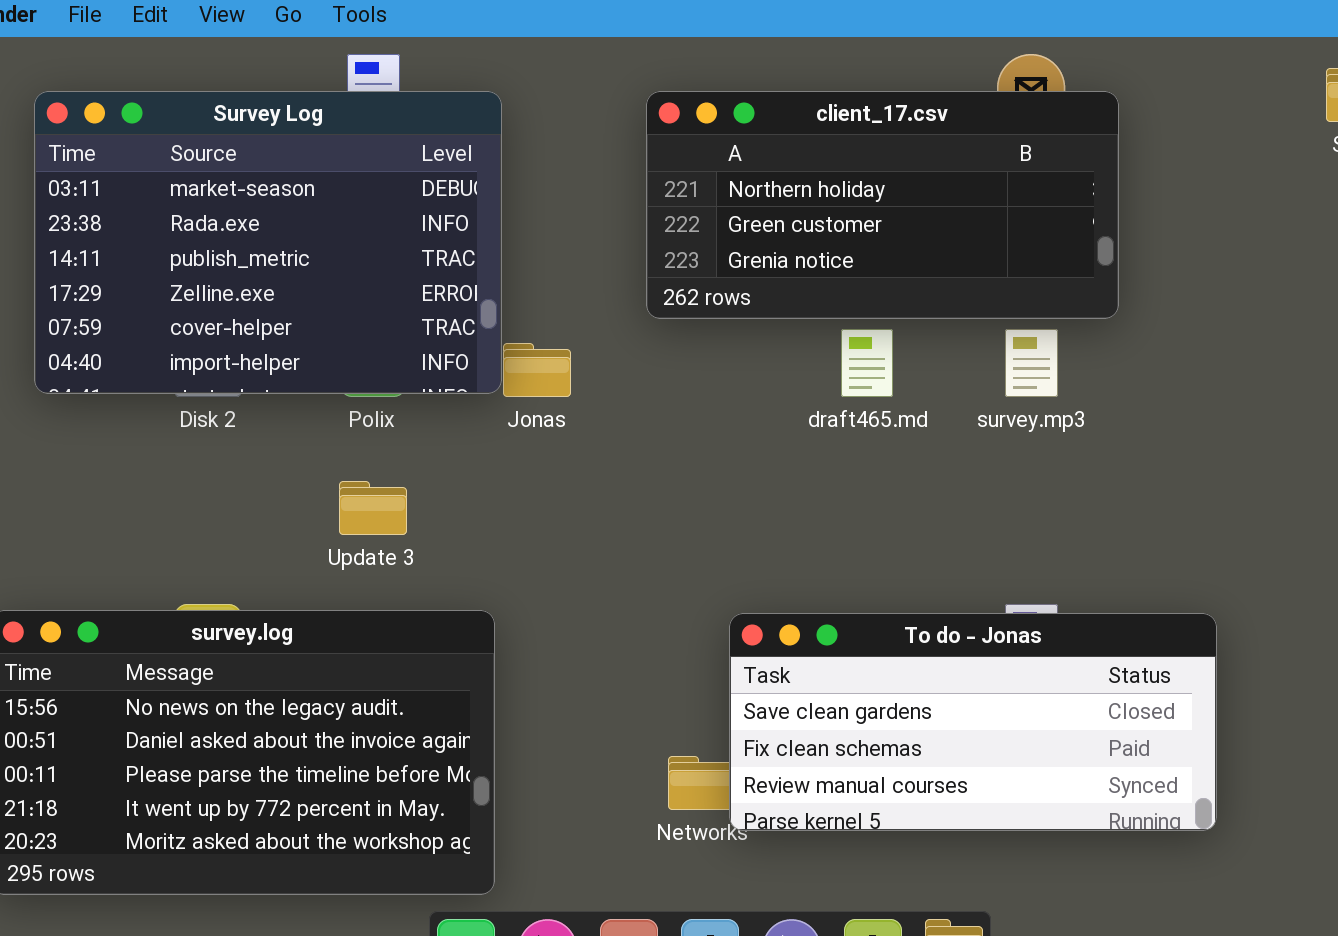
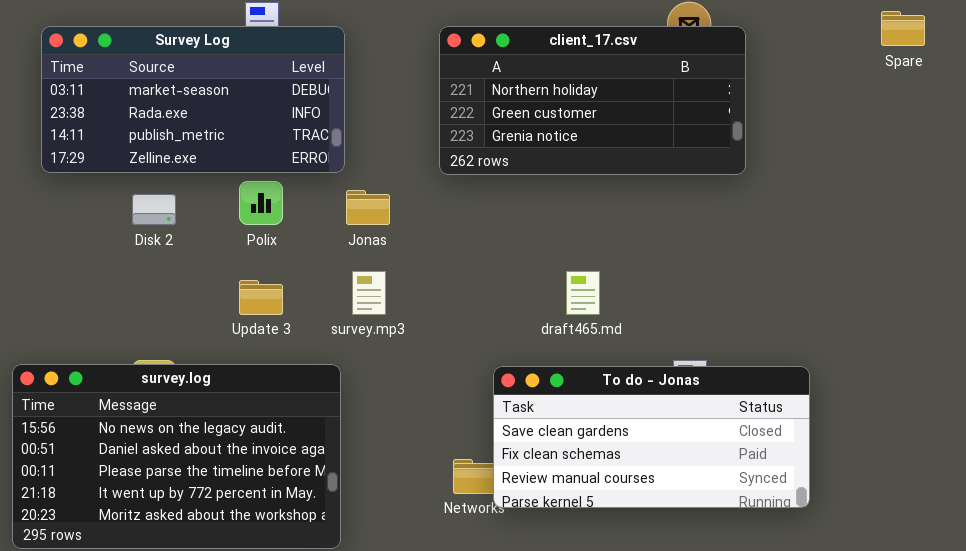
Survey Log: [34,91,502,394] -> [41,26,345,173], resized
draft465.md: [841,329,893,397] -> [566,271,600,315], moved
survey.mp3: [1005,329,1058,397] -> [352,271,386,315], moved

